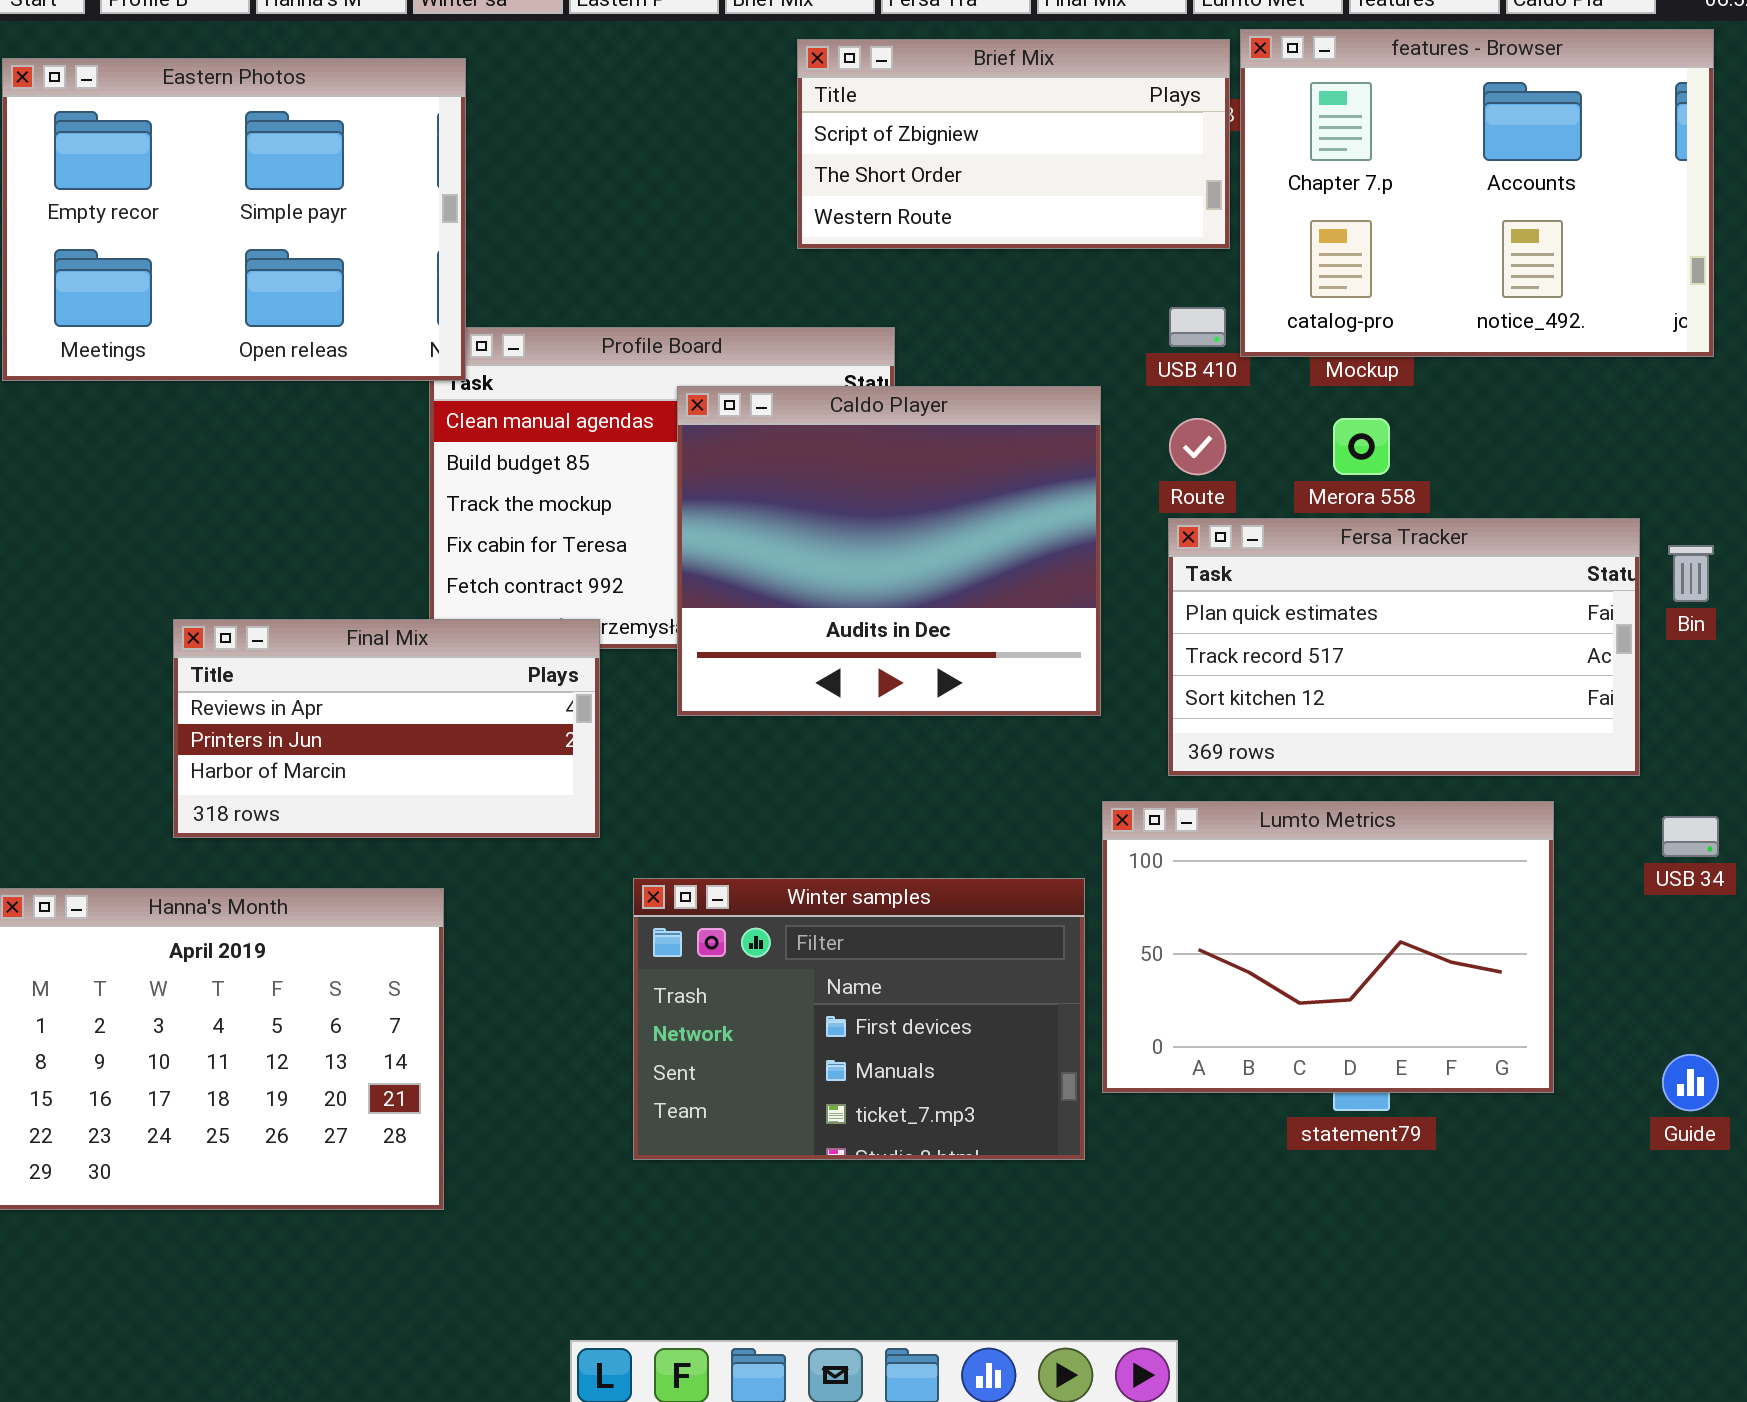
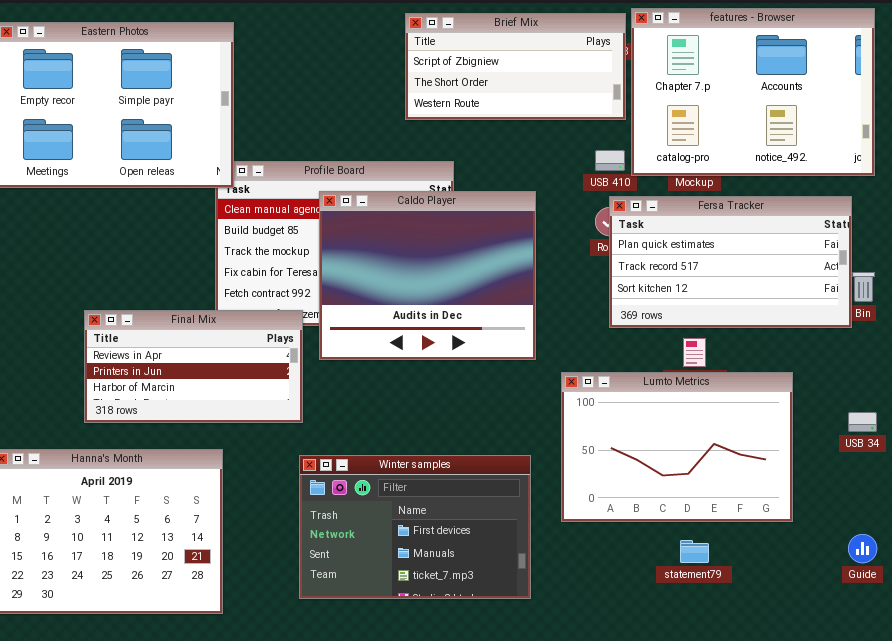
Caldo Player: [677,386,1101,716] -> [319,191,536,360], moved
Fersa Tracker: [1168,518,1640,776] -> [609,196,852,328], moved
Lumto Metrics: [1102,801,1554,1093] -> [561,372,793,522], moved
Winter samples: [633,878,1085,1160] -> [299,455,531,599], moved

